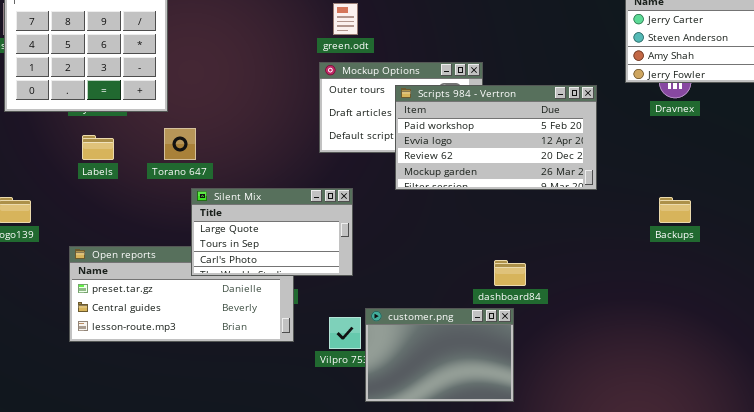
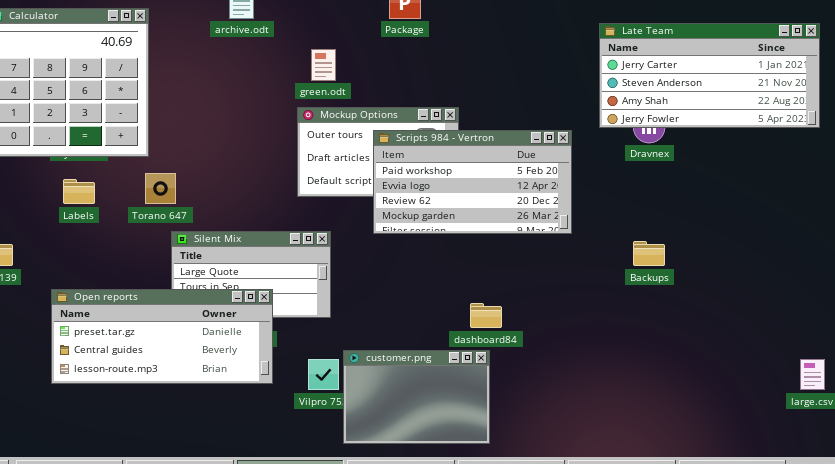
Open reports: [69,246,294,342] -> [51,289,273,384], raised

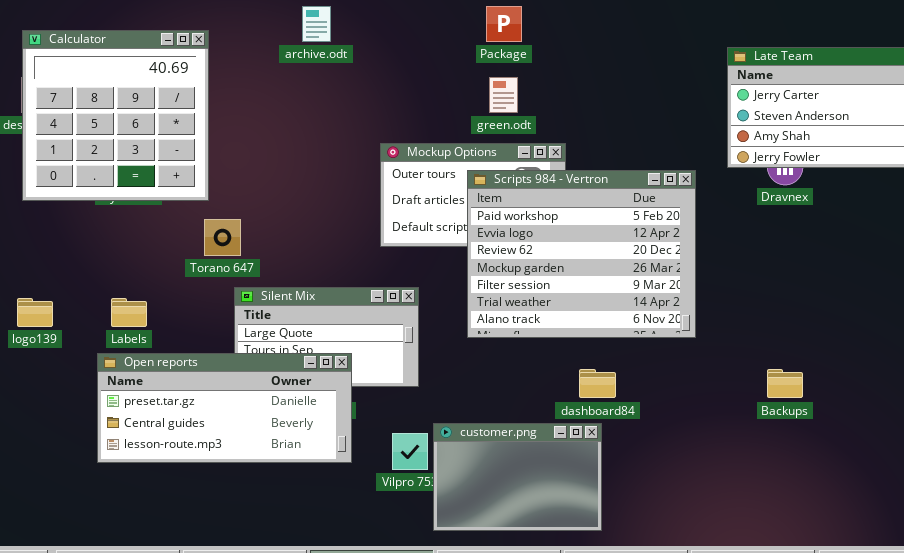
green.odt: [311,49,336,81] -> [489,77,518,113], moved
Scripts 984 - Vertron: [373,130,572,234] -> [467,170,696,338], resized
Labels: [63,179,95,204] -> [111,298,147,327], moved
Backups: [633,241,665,266] -> [767,369,803,398], moved

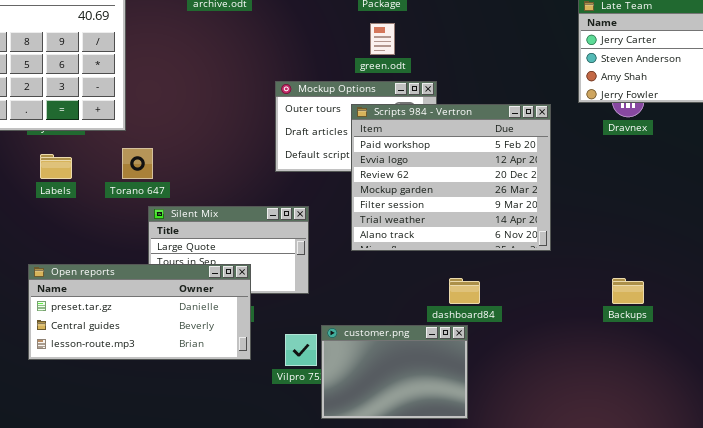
Labels: [111,298,147,327] -> [40,154,72,179], moved

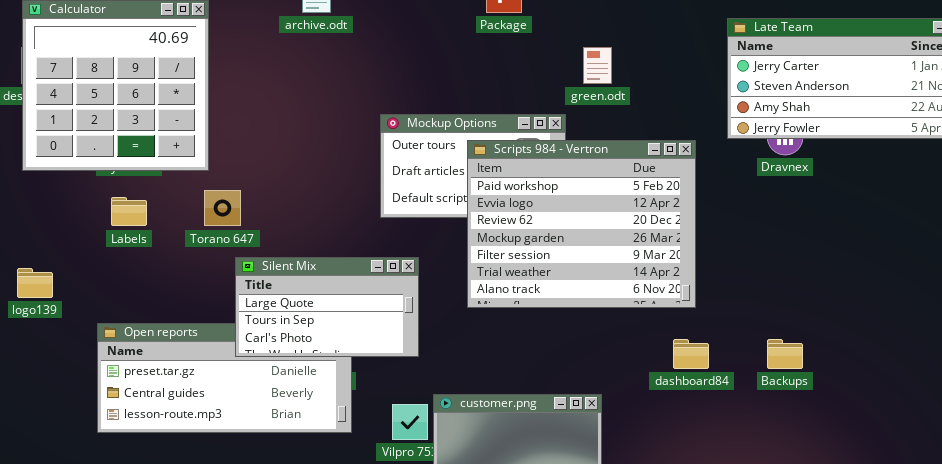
green.odt: [370,23,395,55] -> [583,47,612,84], moved
Silent Mix: [148,206,309,294] -> [235,257,419,357], raised
dashboard84: [449,278,480,304] -> [673,339,709,369], moved

